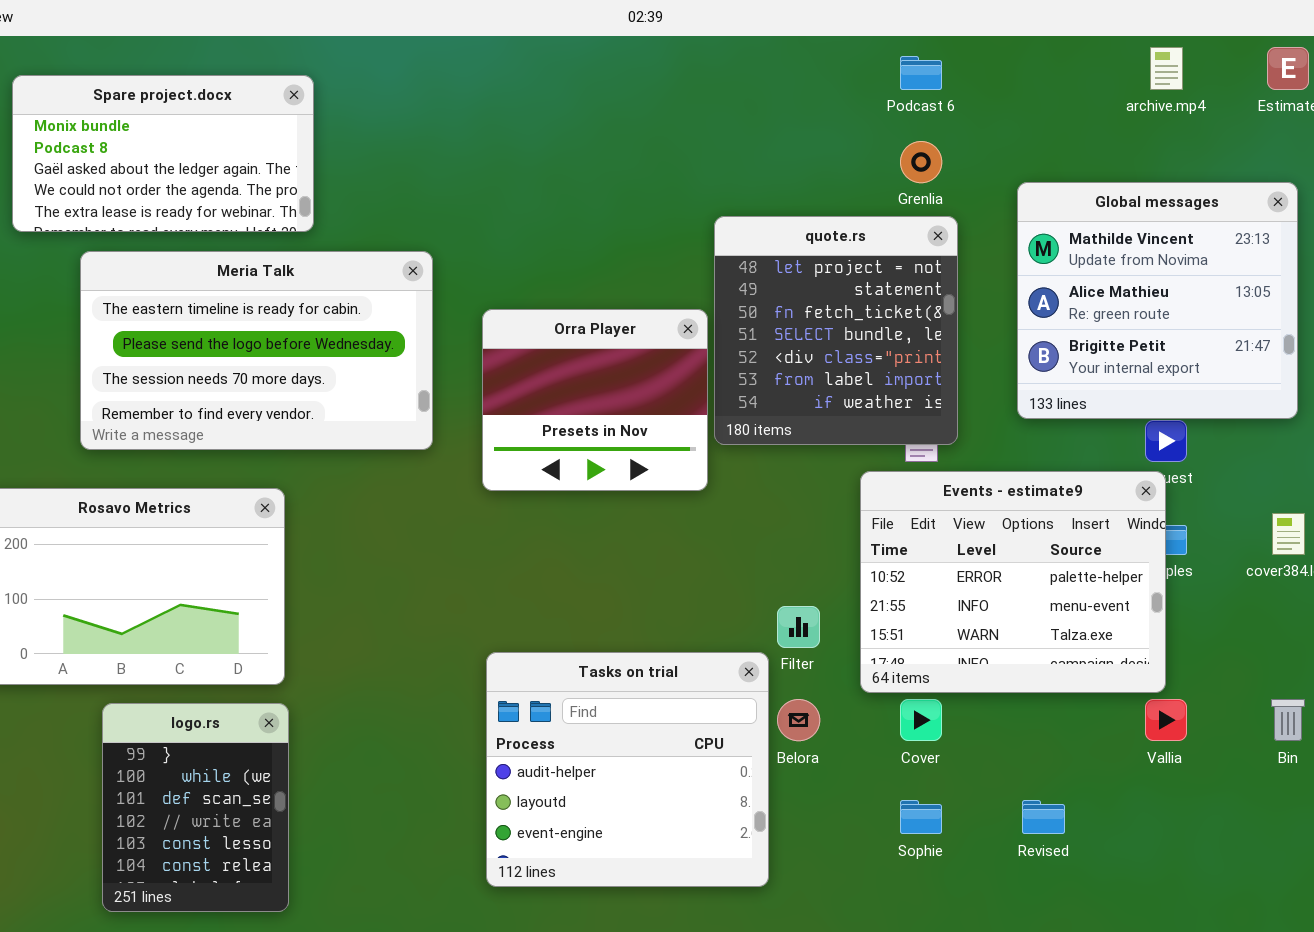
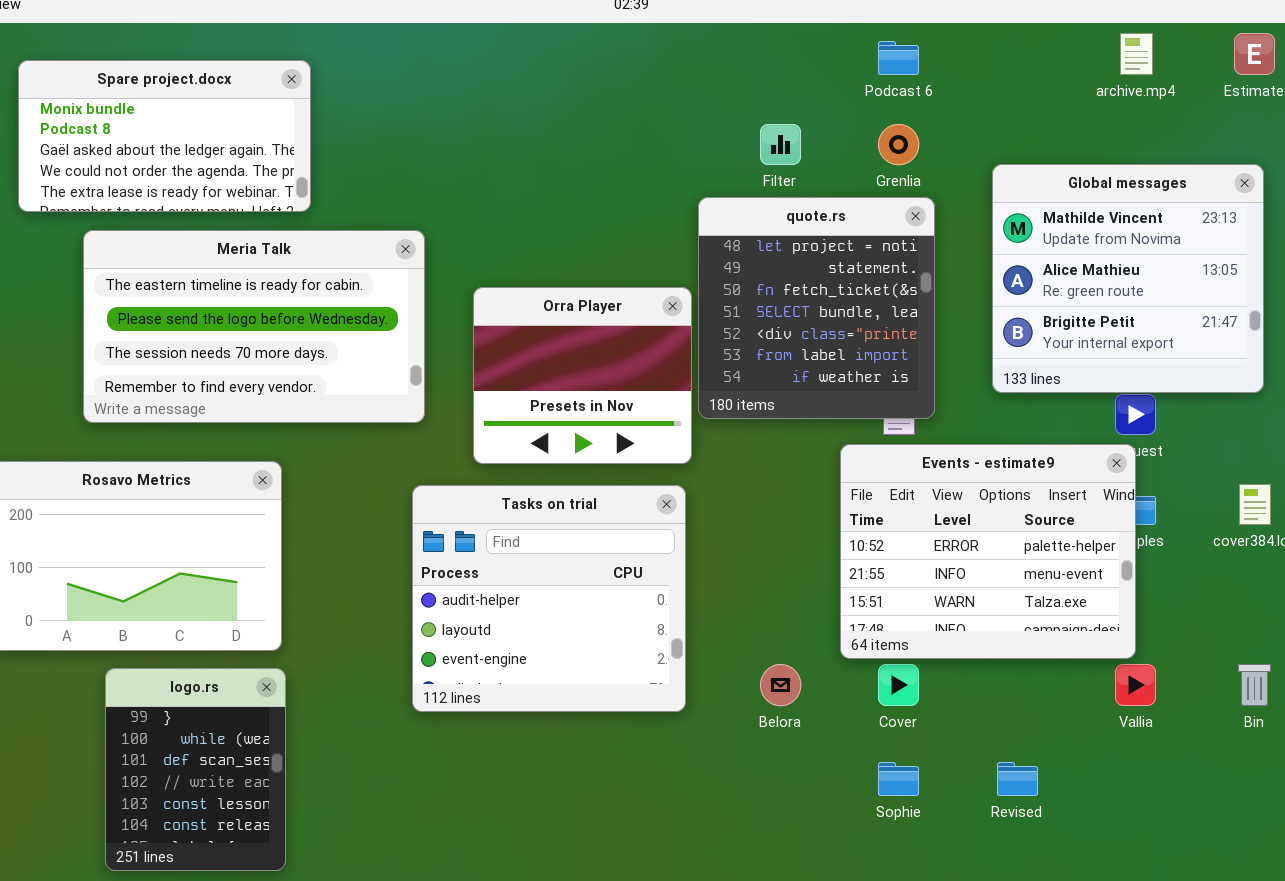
Filter: [777,606,820,648] -> [760,124,801,165], moved
Tasks on trial: [486,652,769,887] -> [412,485,686,712], moved

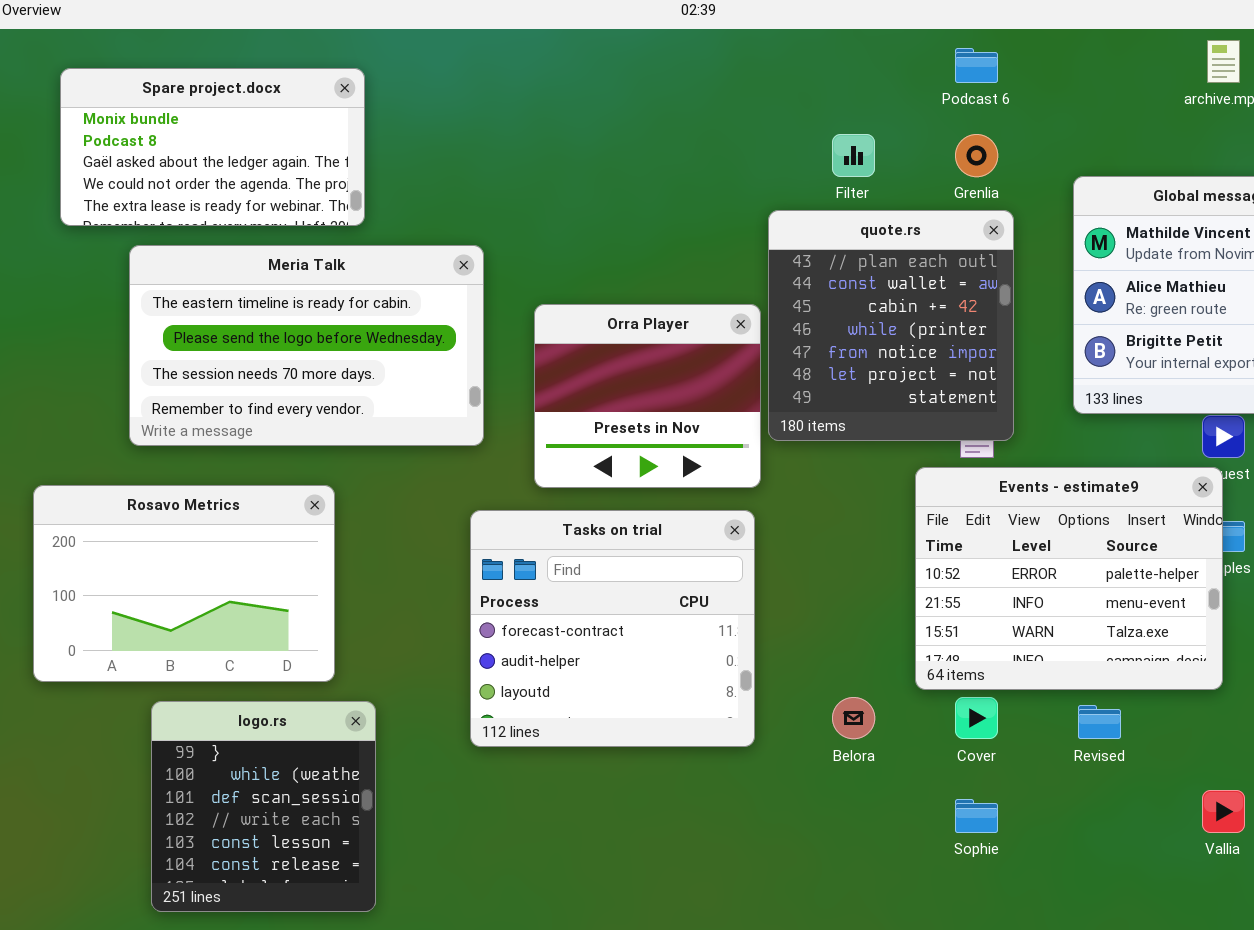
quote.rs: [698,197,935,419] -> [768,210,1014,441], scrolled up 5 rows
Tasks on trial: [412,485,686,712] -> [470,510,755,747], scrolled up 1 row
Vallia: [1115,664,1156,706] -> [1202,790,1245,833], moved
logo.rs: [105,668,286,871] -> [151,701,376,912], resized
Revised: [997,762,1038,796] -> [1078,705,1121,739], moved

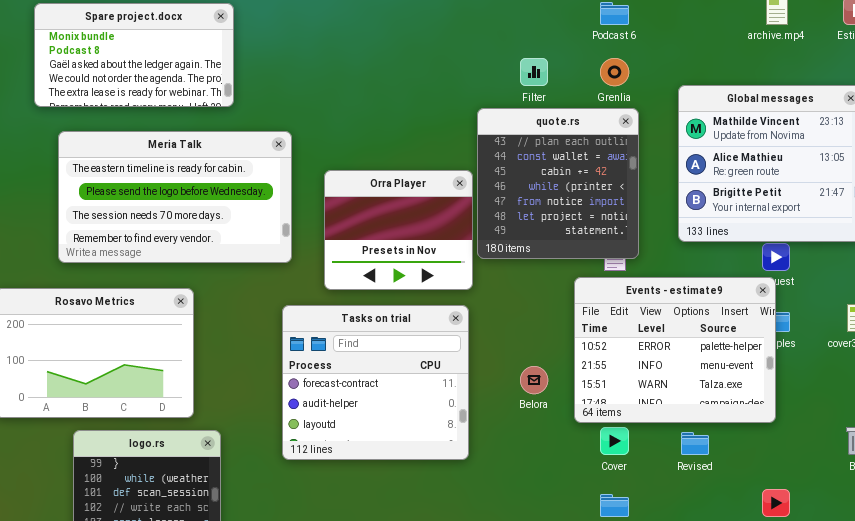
Spare project.docx: [60,68,365,226] -> [34,3,234,107], moved
Belora: [832,697,875,739] -> [520,366,548,394], moved

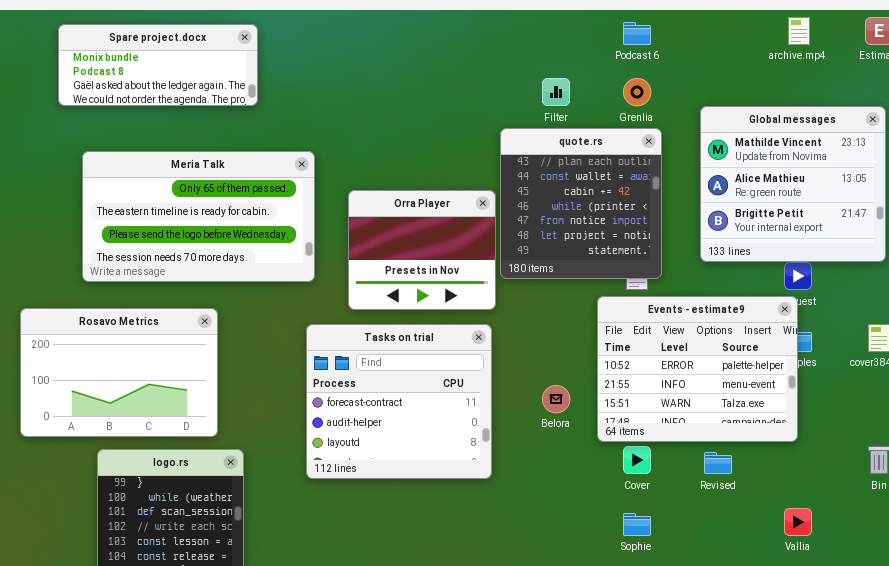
Spare project.docx: [34,3,234,107] -> [58,24,258,106], resized
Meria Talk: [58,131,292,263] -> [82,151,315,282], scrolled up 1 row

